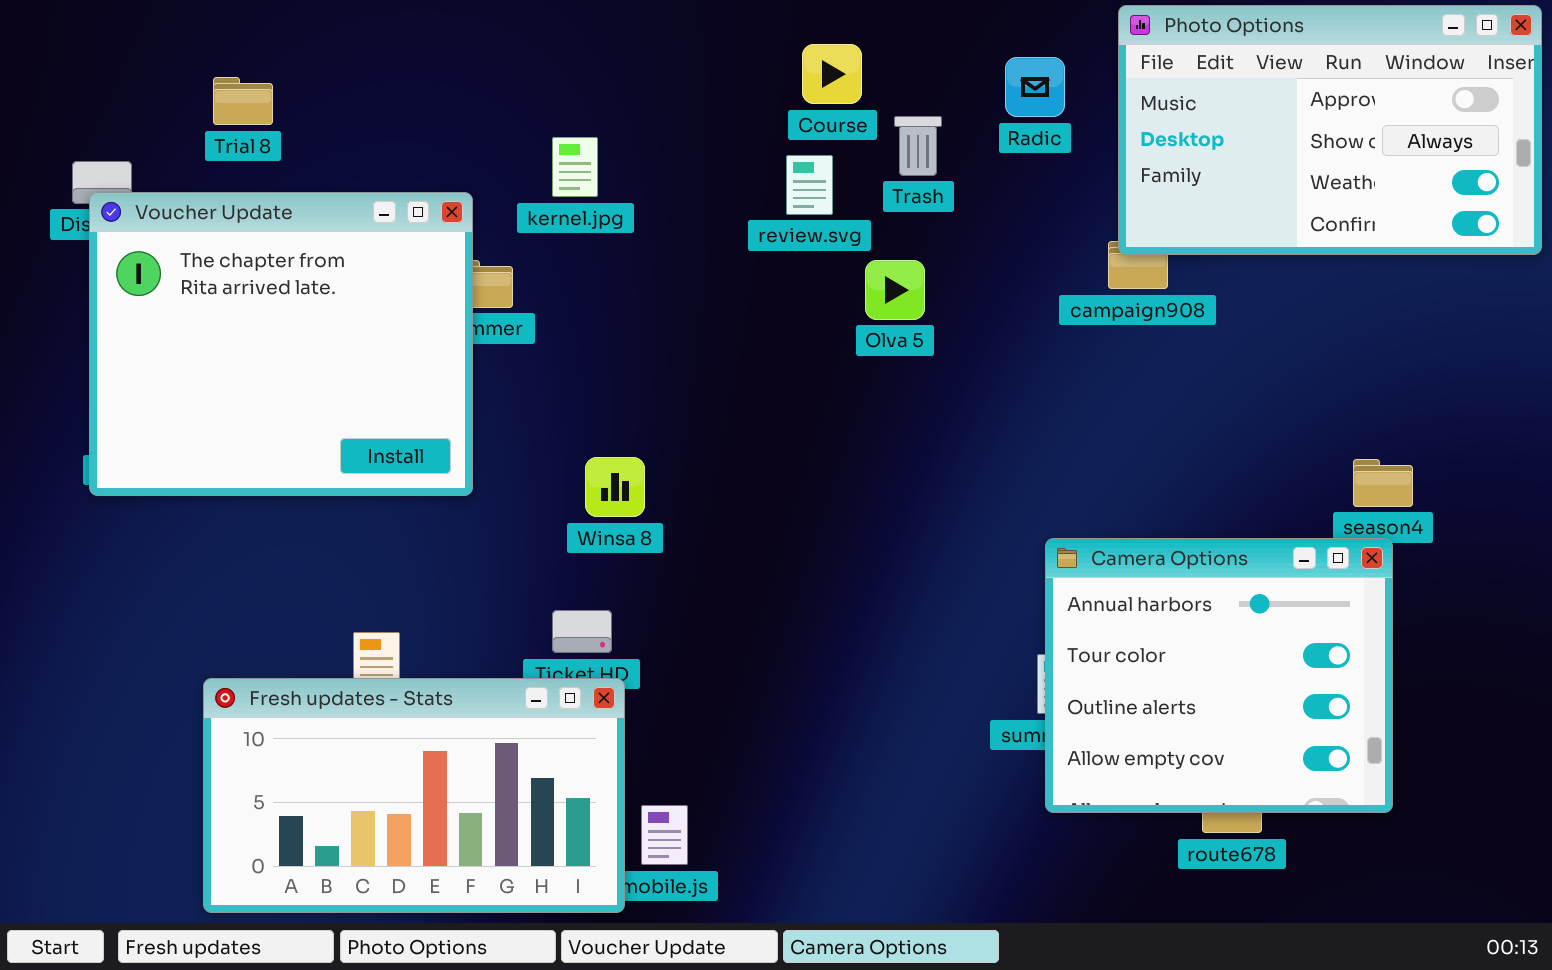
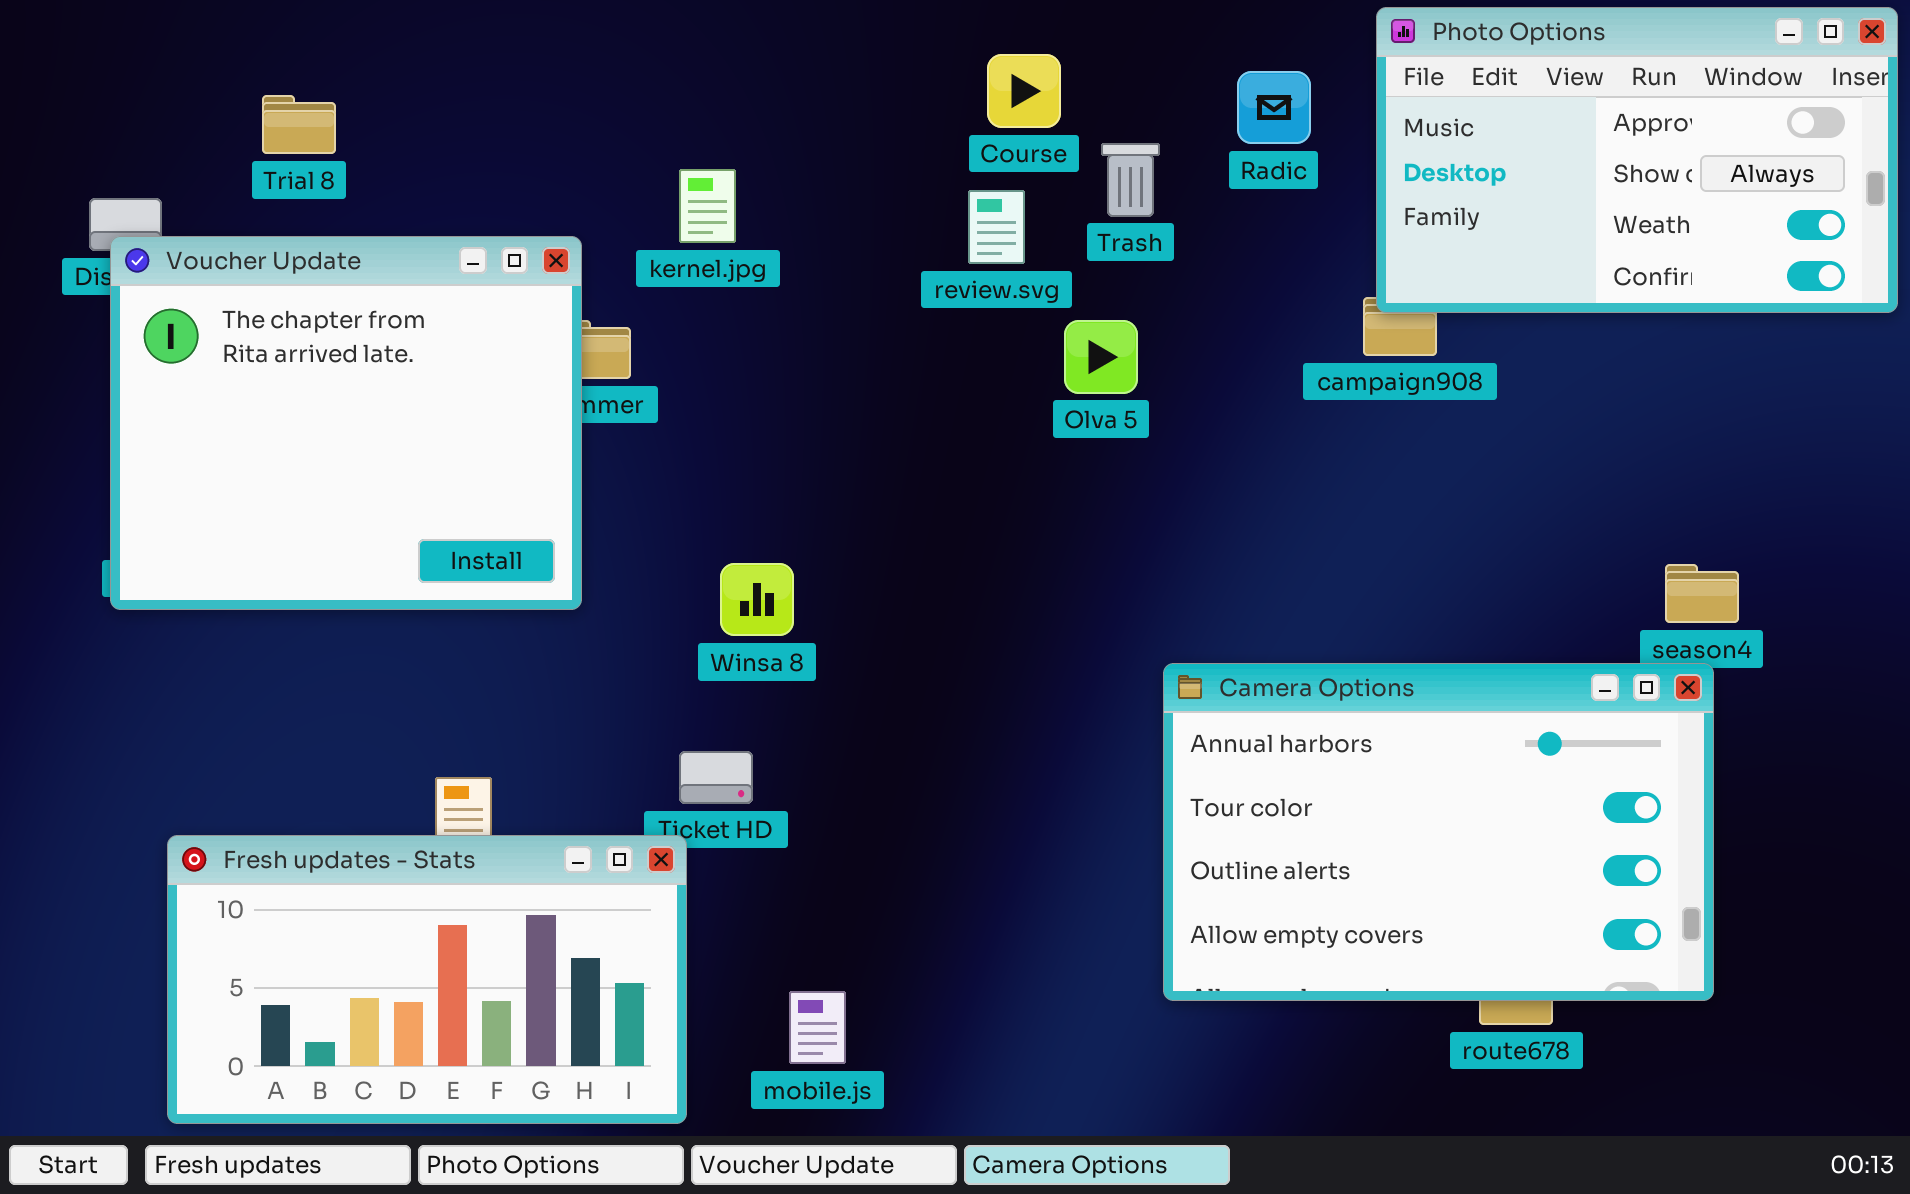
Camera Options: [1045,538,1393,813] -> [1163,663,1714,1001], resized
Fresh updates - Stats: [203,678,625,913] -> [167,835,687,1124], moved

